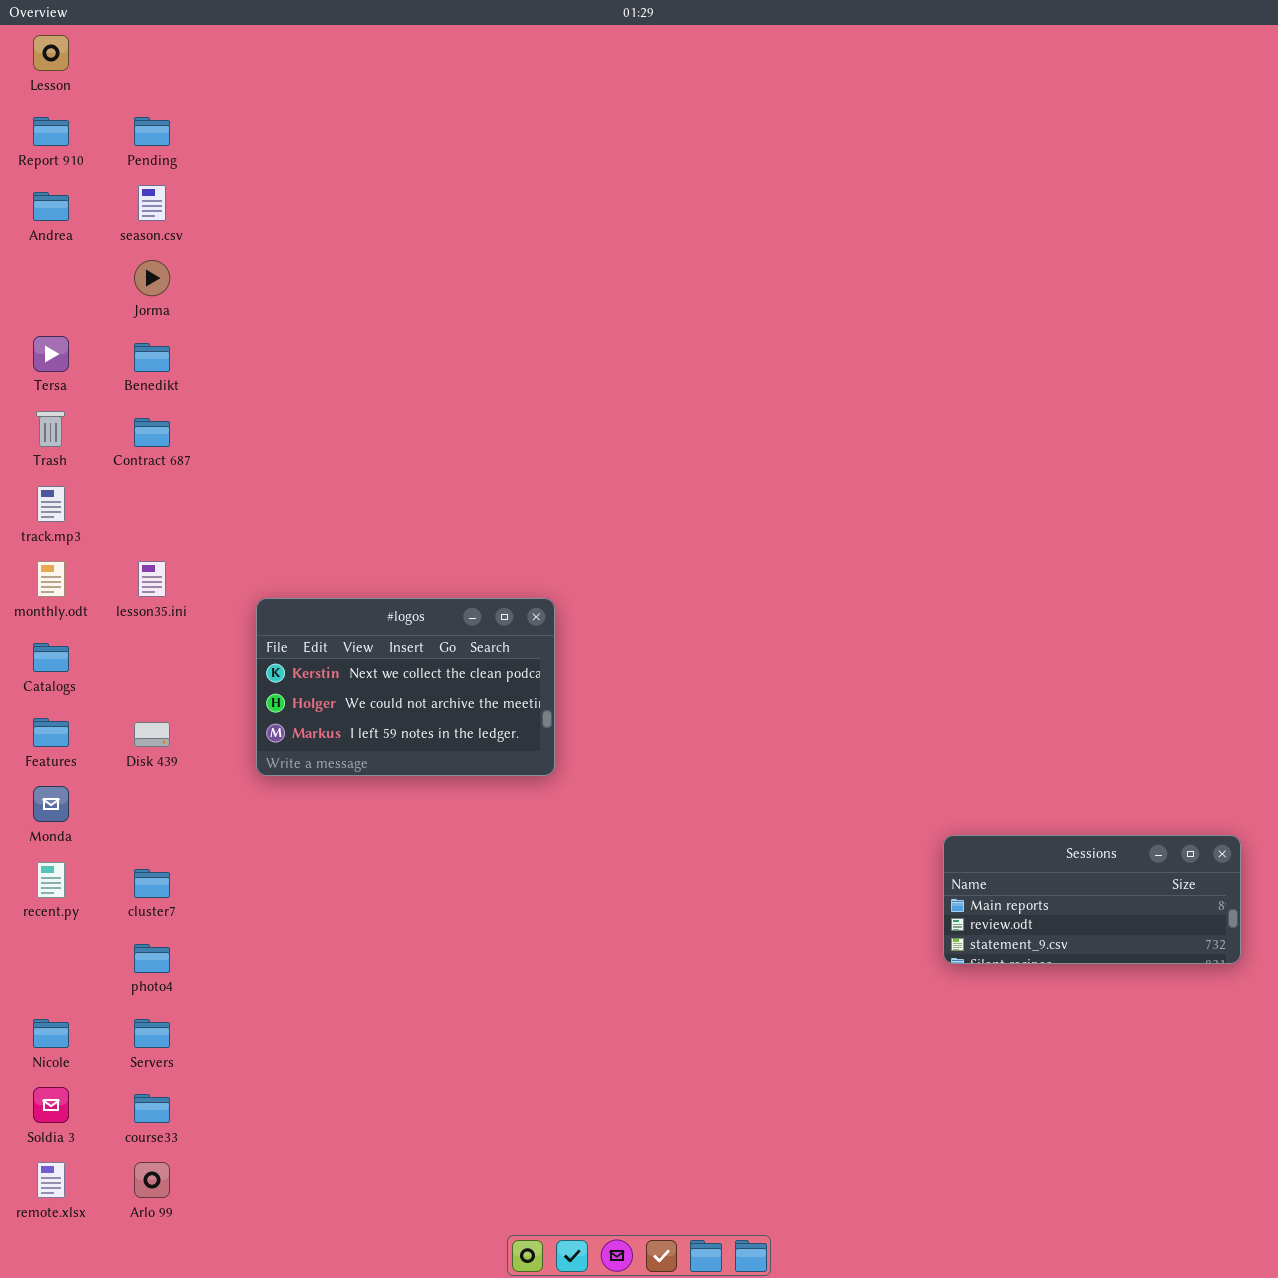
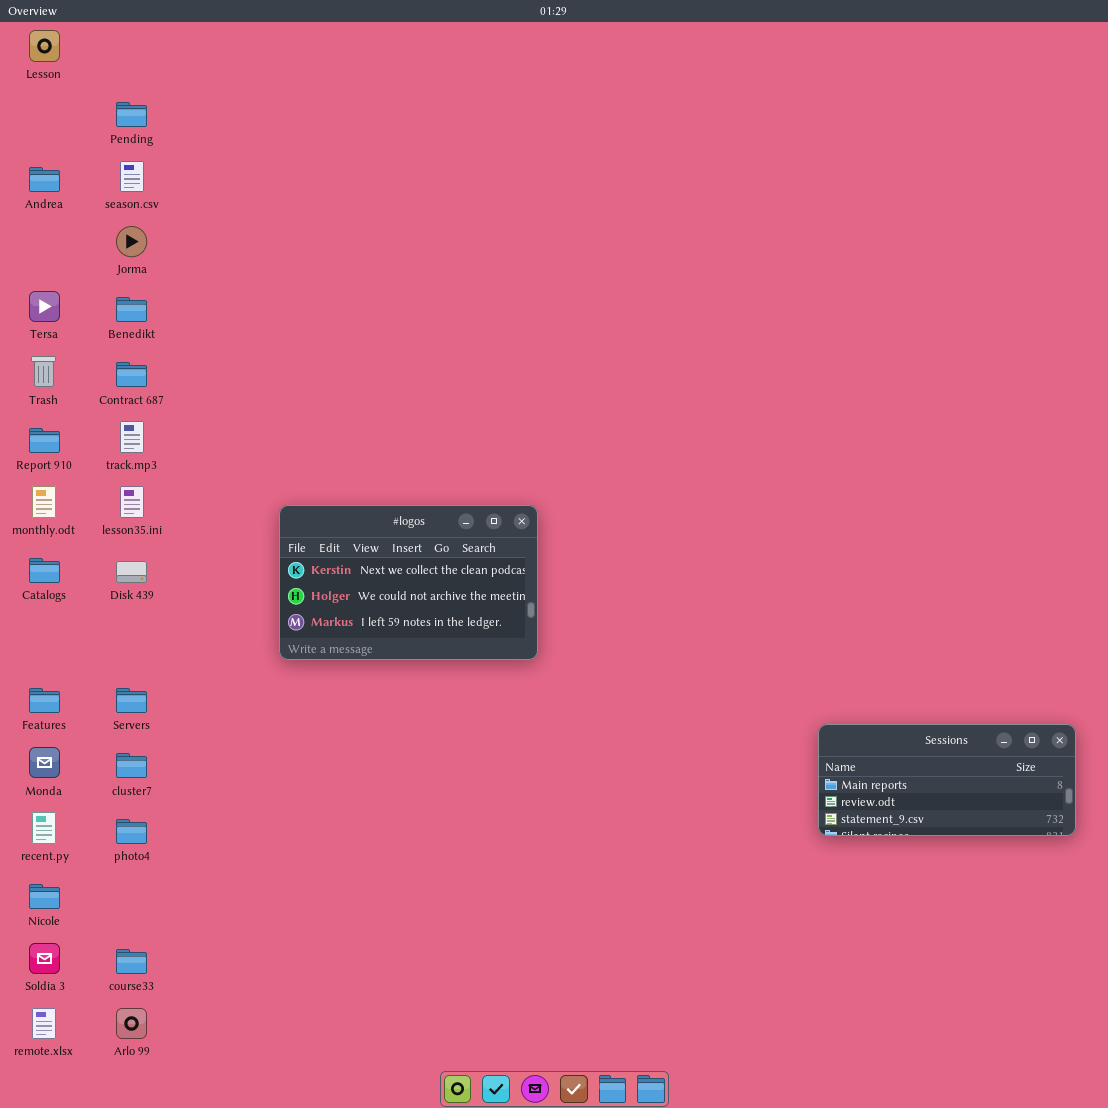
Report 910: [33,117,69,146] -> [29,428,60,453], moved
track.mp3: [37,486,65,522] -> [120,421,144,453], moved
#logos: [256,598,555,776] -> [279,505,538,660], moved
Features: [33,718,69,747] -> [29,688,60,713], moved
Disk 439: [134,722,170,747] -> [116,561,147,583], moved
Monda: [33,786,69,822] -> [29,747,60,778], moved
recent.py: [37,862,65,898] -> [32,812,56,844], moved
Servers: [134,1019,170,1048] -> [116,688,147,713], moved

